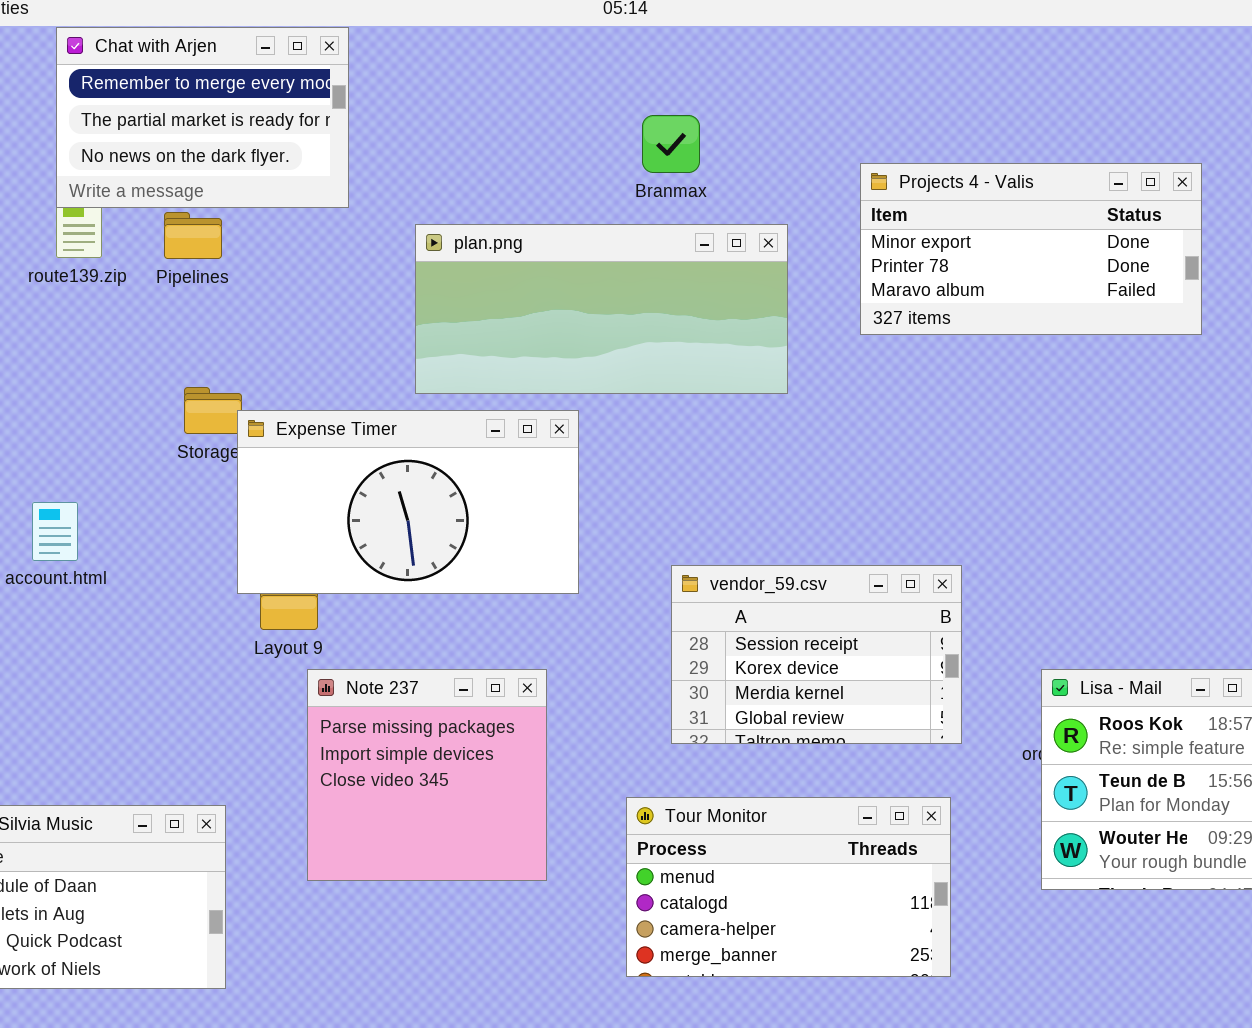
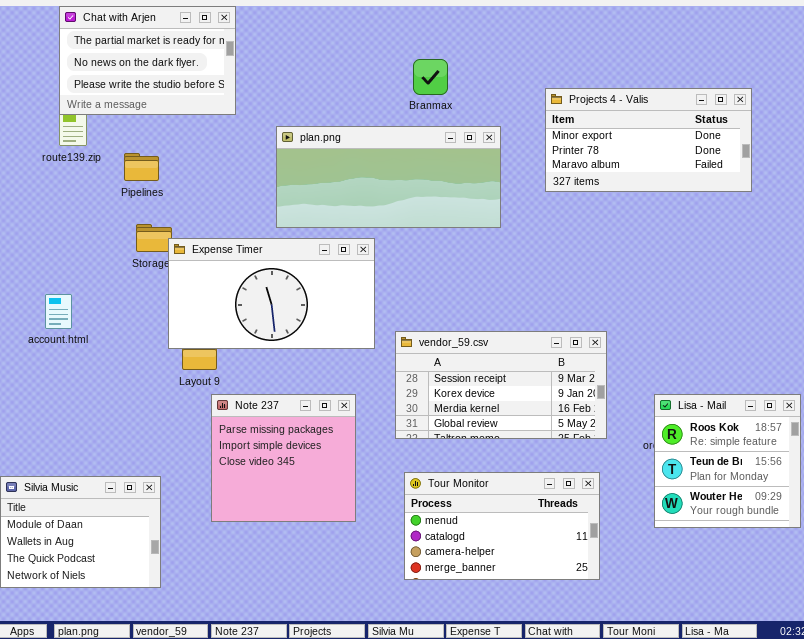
Chat with Arjen: [56,27,349,208] -> [59,6,236,115], scrolled down 1 row
Pipelines: [164,212,222,259] -> [124,153,159,181], moved
vendor_59.csv: [671,565,962,744] -> [395,331,607,439], resized

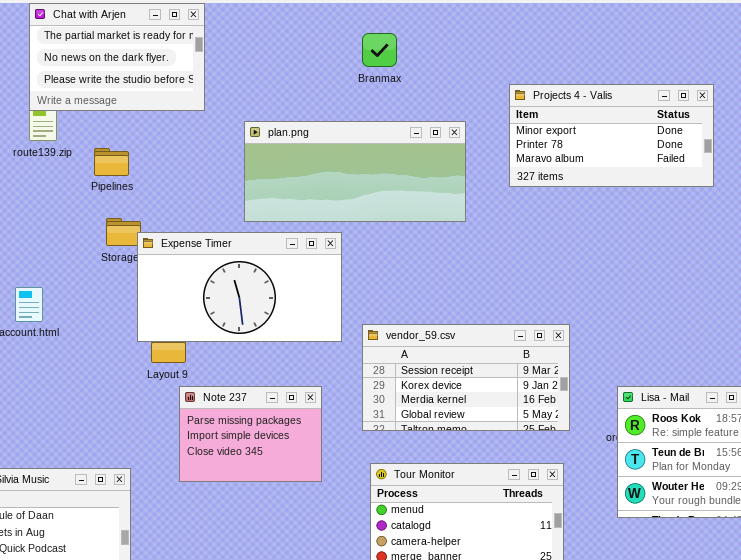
Branmax: [413,59,448,95] -> [362,33,397,67], moved
Note 237: [211,394,356,522] -> [179,386,322,482], resized

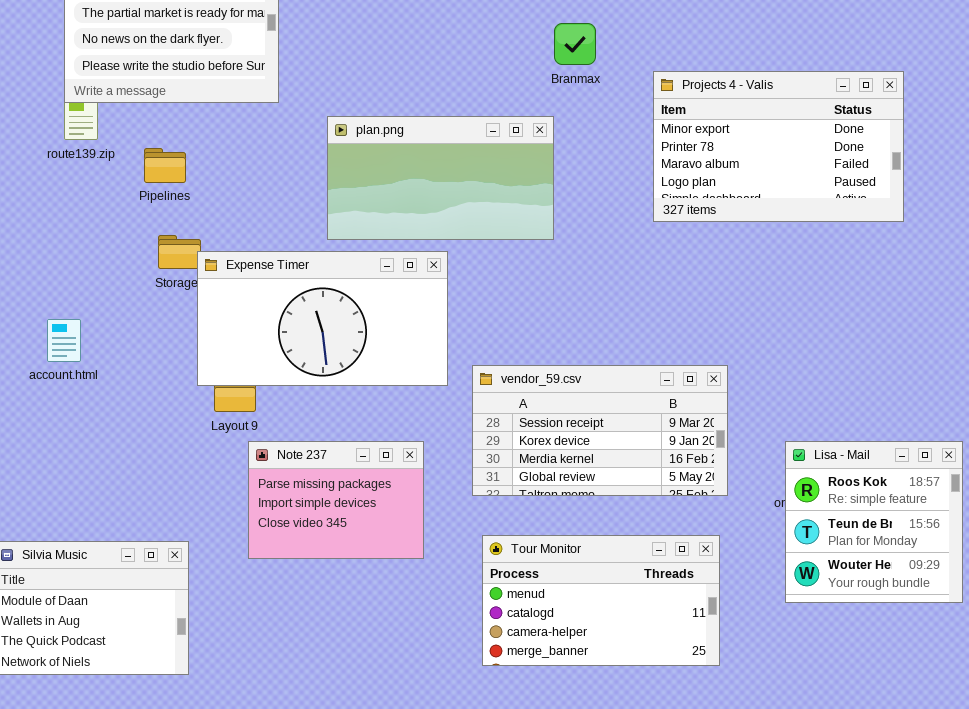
Branmax: [362,33,397,67] -> [554,23,596,65], moved
Projects 4 - Valis: [509,84,714,187] -> [653,71,904,222], resized
plan.png: [244,121,466,222] -> [327,116,554,240], resized

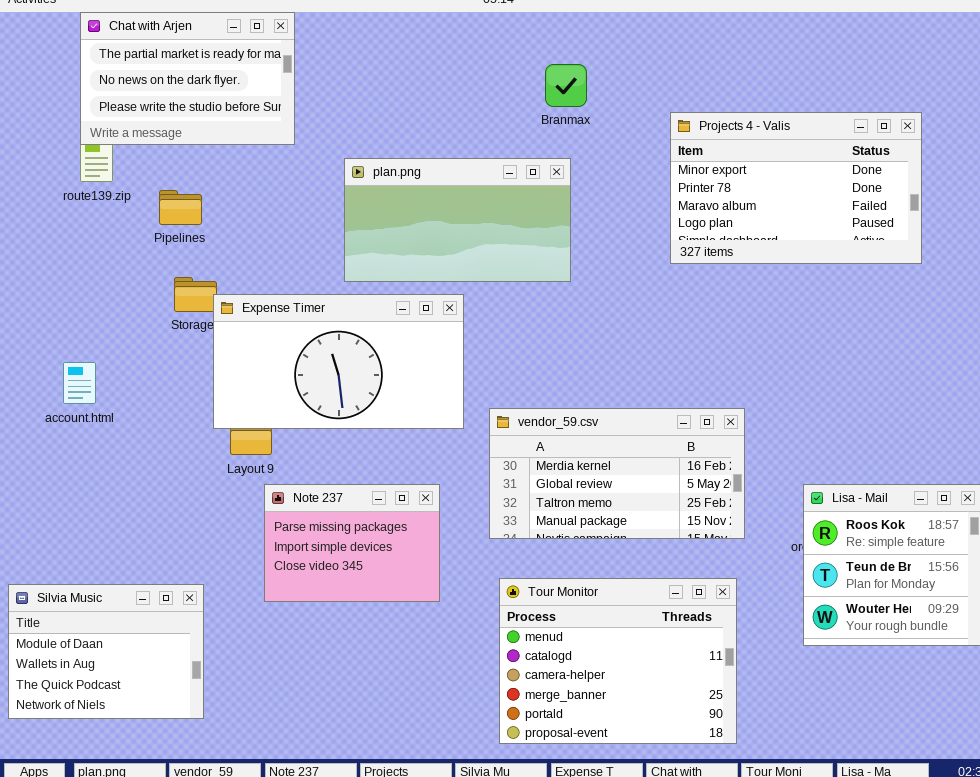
Branmax: [554,23,596,65] -> [545,64,587,107], moved
vendor_59.csv: [472,365,728,496] -> [489,408,745,539], scrolled down 2 rows
Tour Monitor: [482,535,720,666] -> [499,578,737,744], resized

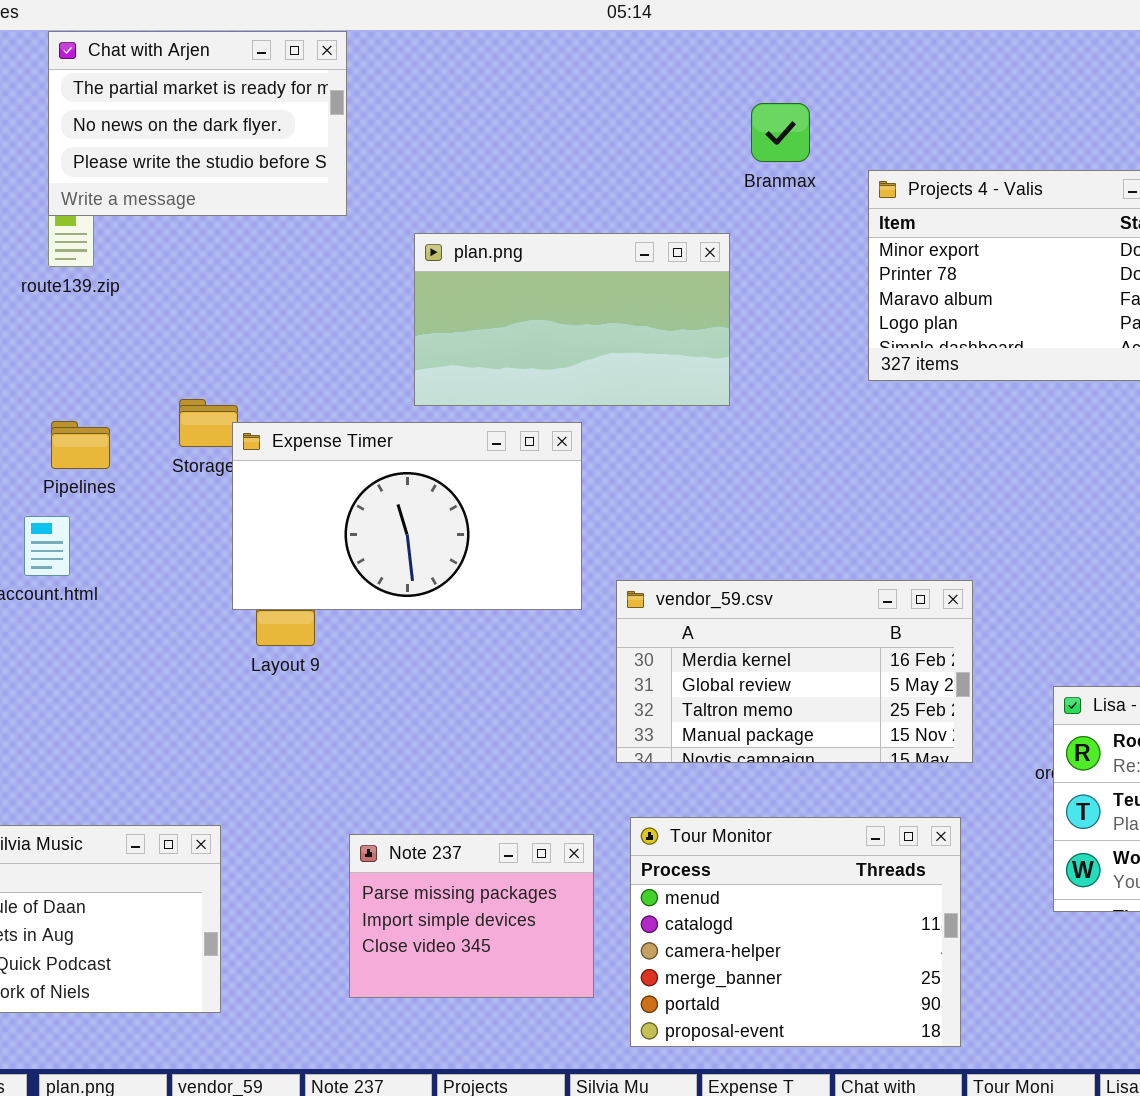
Branmax: [545,64,587,107] -> [751,103,810,162], moved
Pipelines: [159,190,202,225] -> [51,421,110,469], moved
Note 237: [264,484,440,602] -> [349,834,594,998], moved

